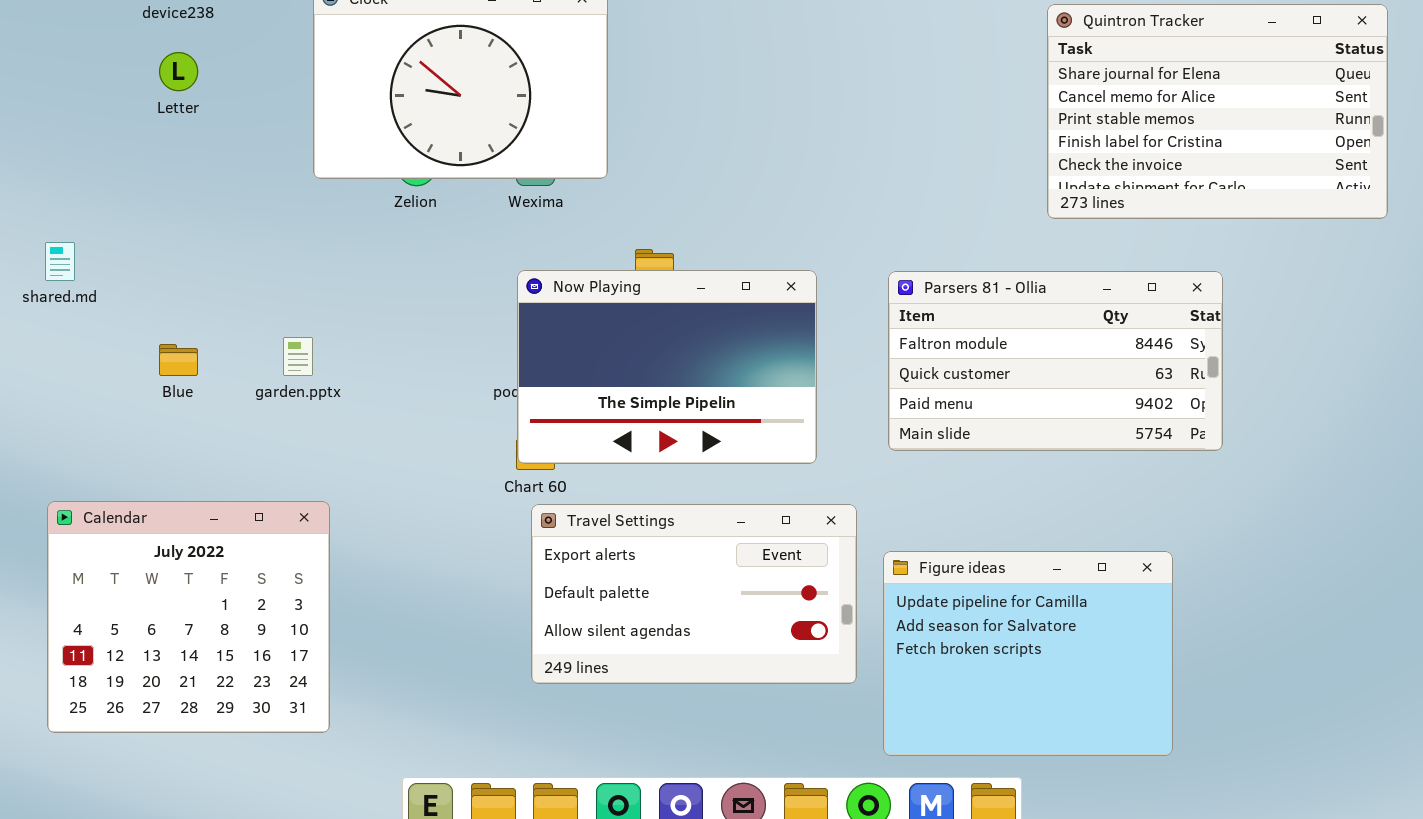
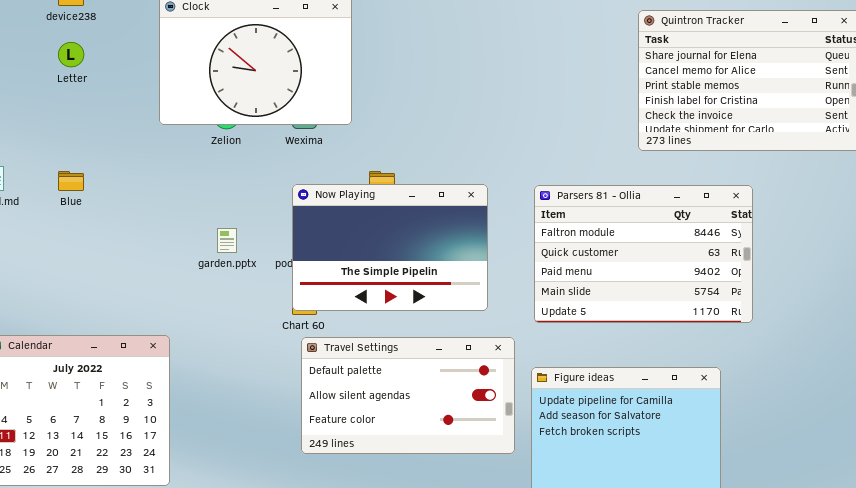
Parsers 81 - Ollia: [888,271,1223,451] -> [534,185,753,323], resized
garden.pptx: [283,337,313,376] -> [217,228,237,253], moved
Blue: [159,344,198,376] -> [58,171,84,191], moved
Travel Settings: [531,504,857,684] -> [301,337,515,454], scrolled down 1 row

